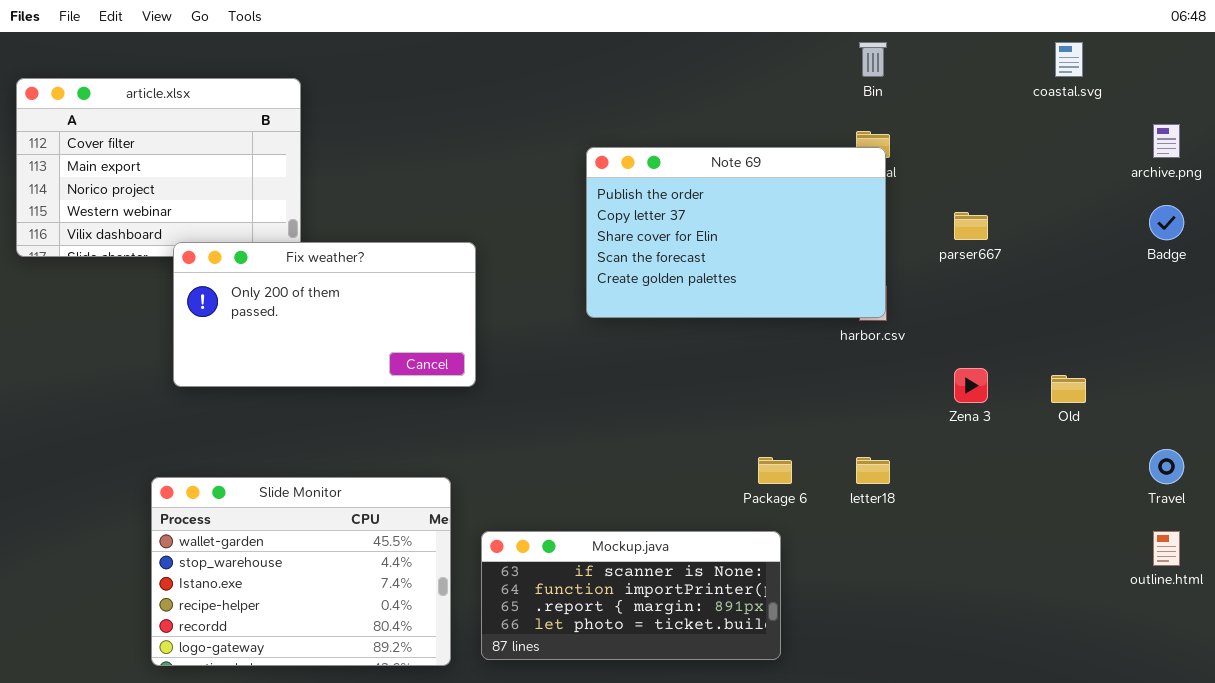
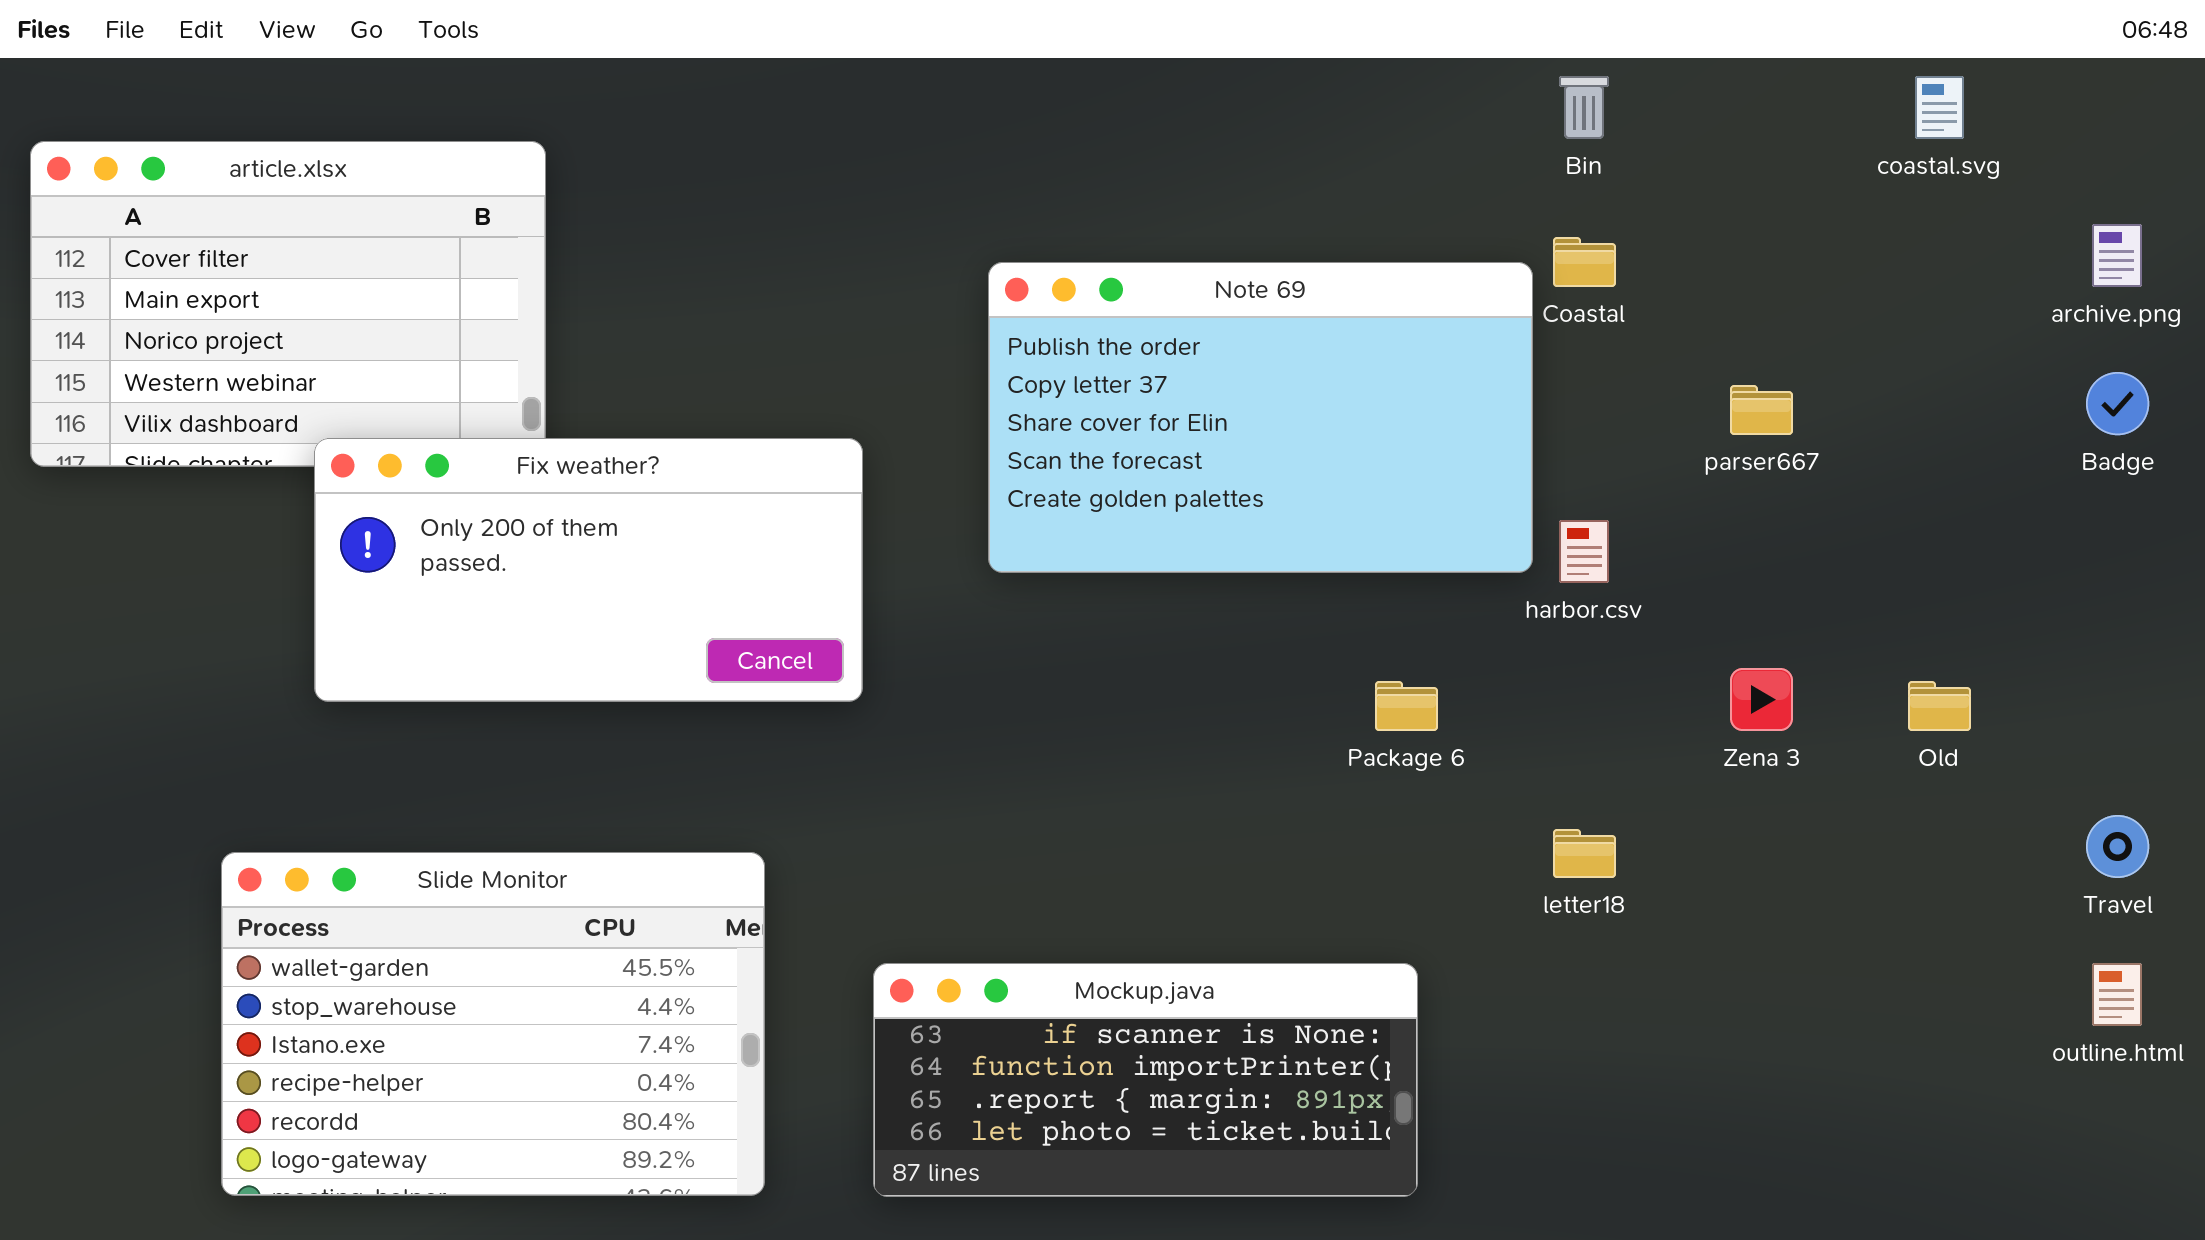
Note 69: [586,147,886,318] -> [988,262,1533,573], moved
Package 6: [758,457,792,484] -> [1375,681,1438,731], moved
Slide Monitor: [151,477,451,666] -> [221,852,765,1196], moved

